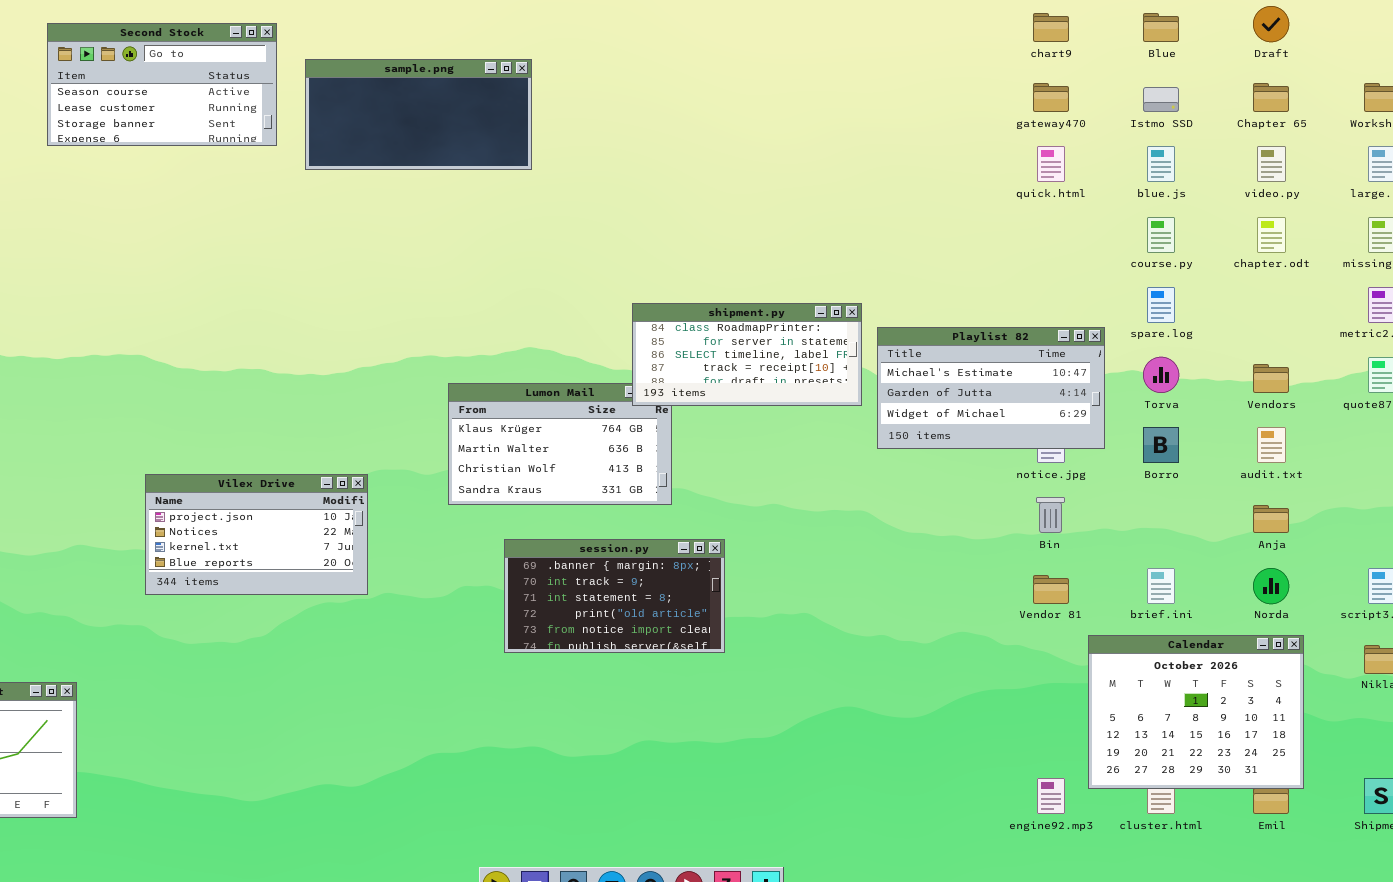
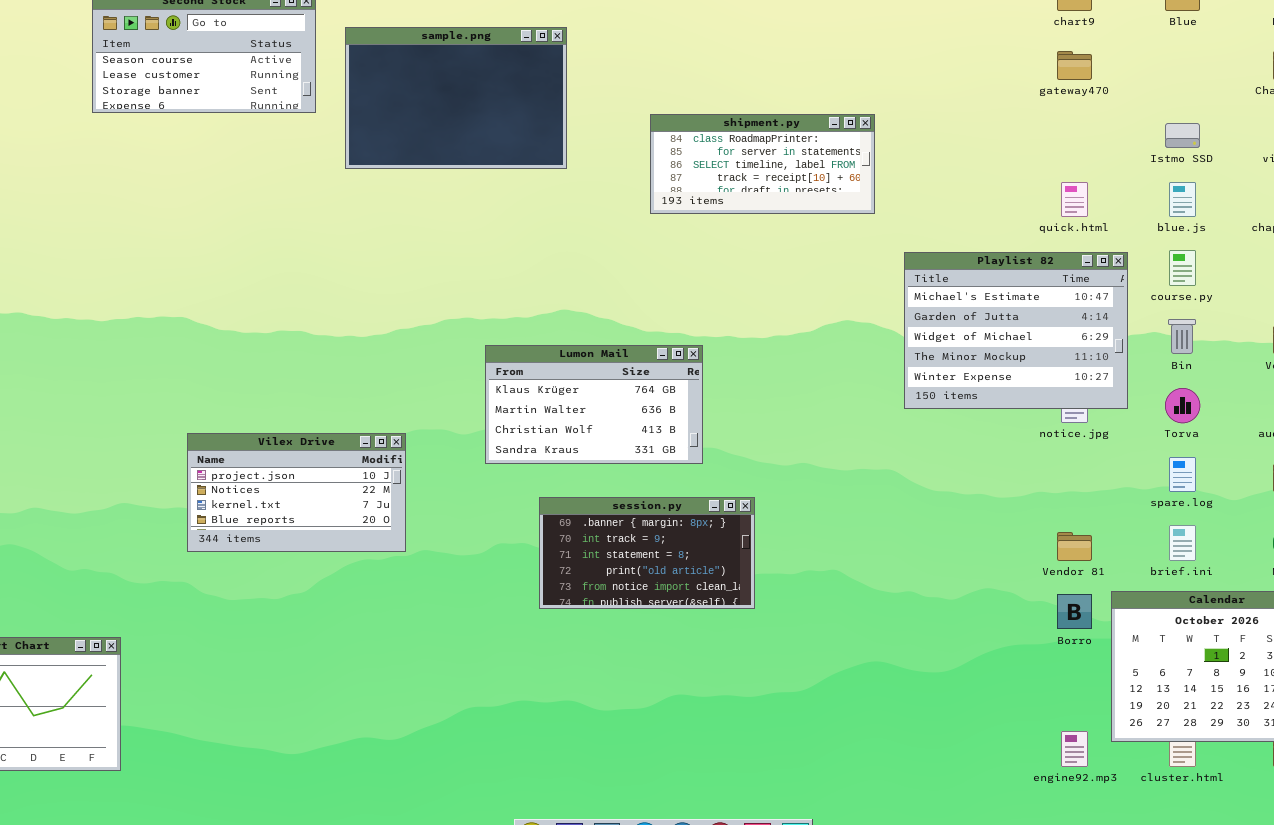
sample.png: [305,59,532,170] -> [345,27,567,169], resized
Istmo SSD: [1143,87,1179,112] -> [1165,123,1200,148], moved
quick.html: [1037,146,1065,182] -> [1061,182,1088,217], moved
blue.js: [1147,146,1175,182] -> [1169,182,1196,217], moved
course.py: [1147,217,1175,253] -> [1169,250,1196,286], moved
spare.log: [1147,287,1175,323] -> [1169,457,1196,492], moved
shipment.py: [632,303,862,406] -> [650,114,875,214], moved
Playlist 82: [877,327,1105,449] -> [904,252,1128,409], resized
Torva: [1143,357,1179,393] -> [1165,388,1200,423], moved
Borro: [1143,427,1179,463] -> [1057,594,1092,629], moved
Bin: [1036,497,1065,533] -> [1168,319,1196,354], moved

